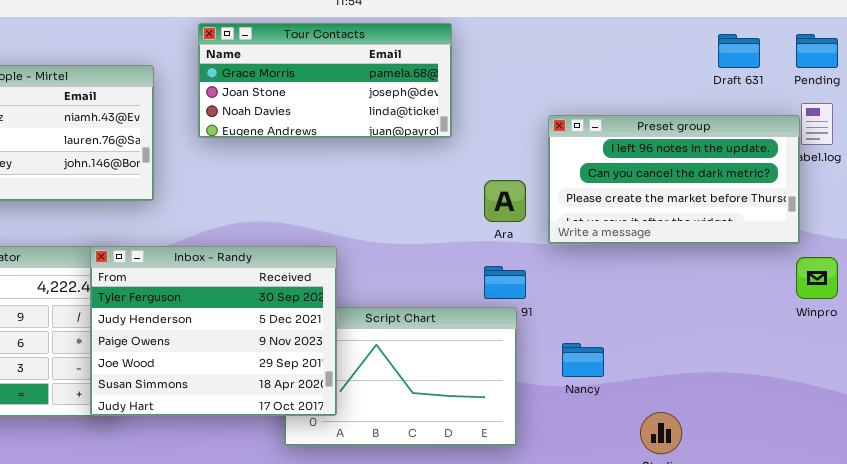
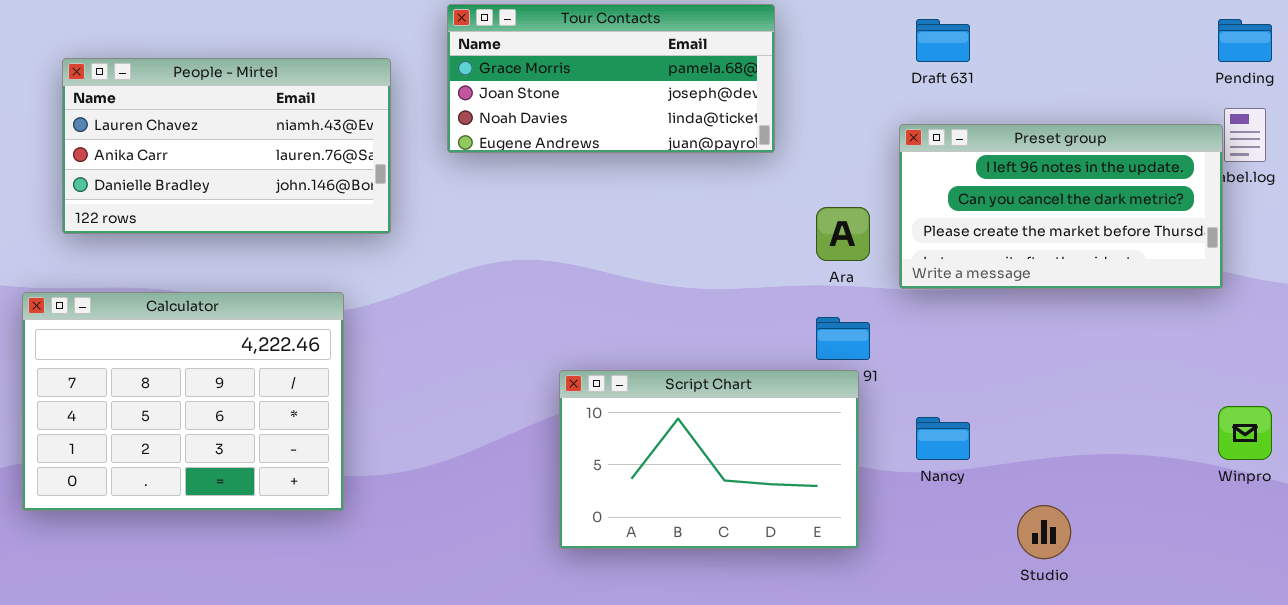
Draft 631: [718,34,760,68] -> [916,19,970,62], moved
Inbox - Randy: [90,246,337,416] -> none, closed
Winpro: [796,257,838,299] -> [1218,406,1272,460], moved

